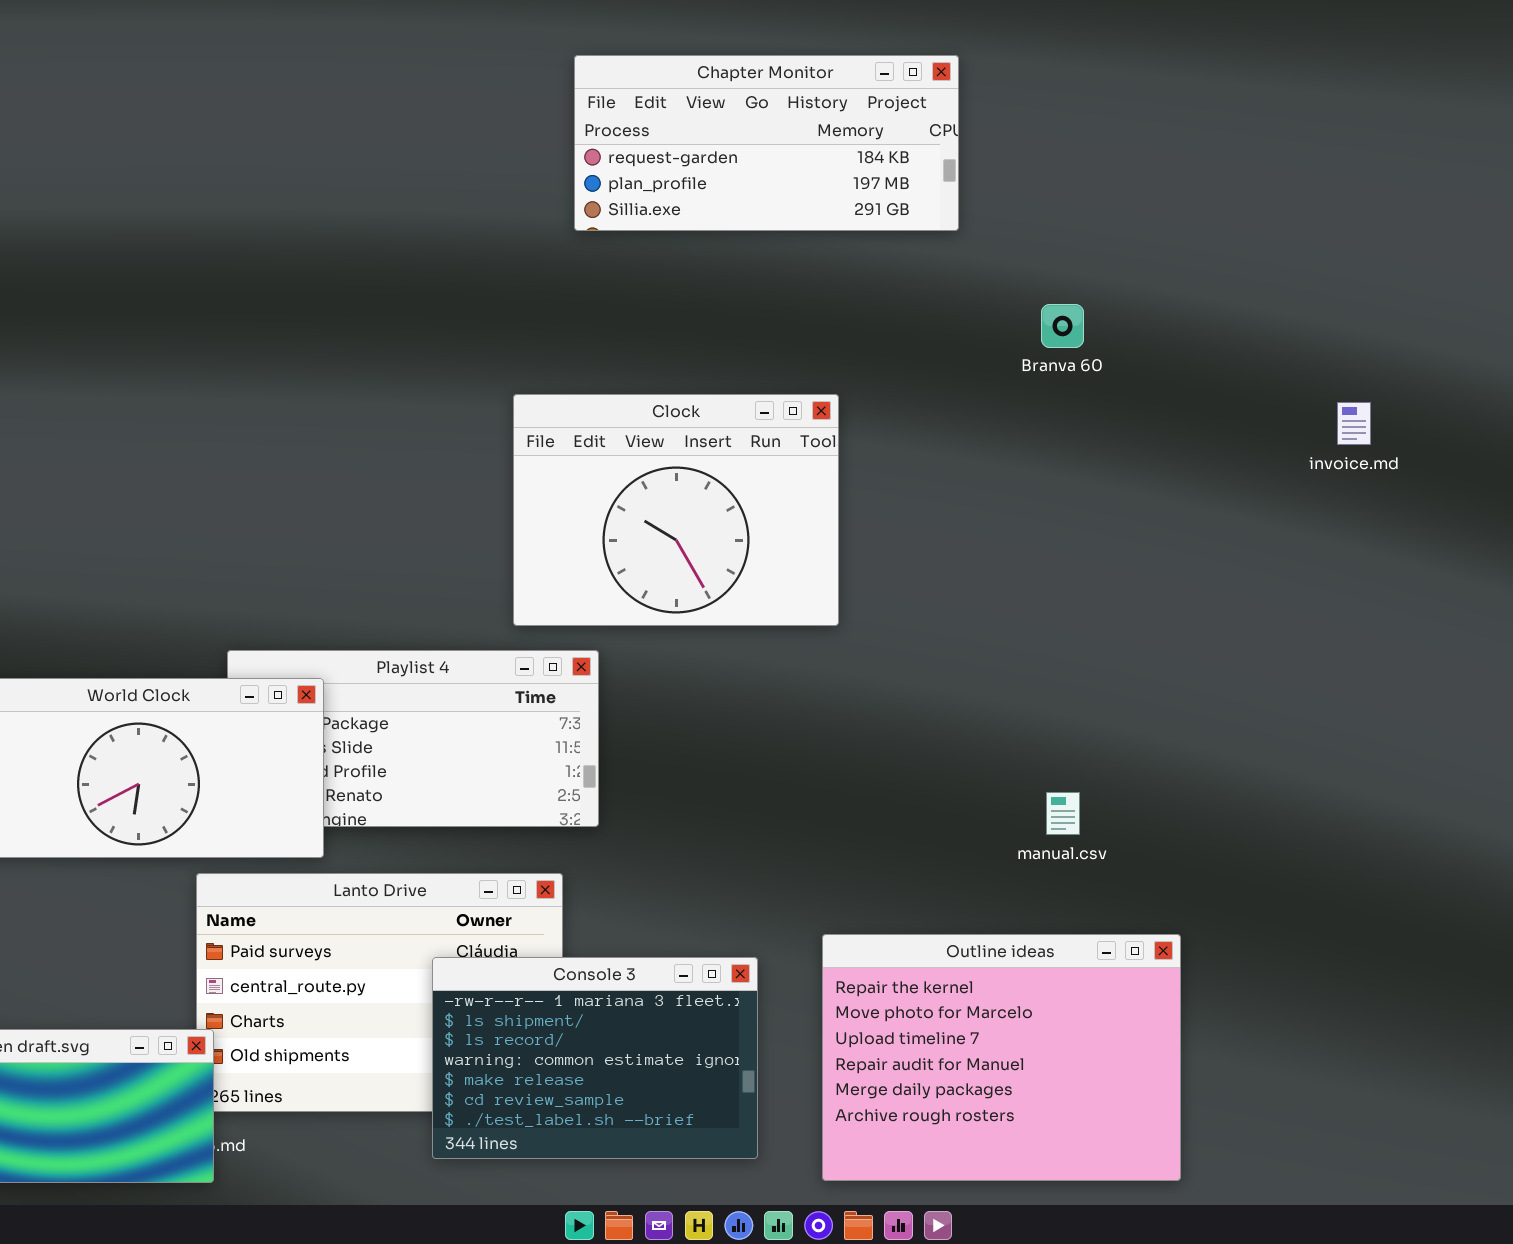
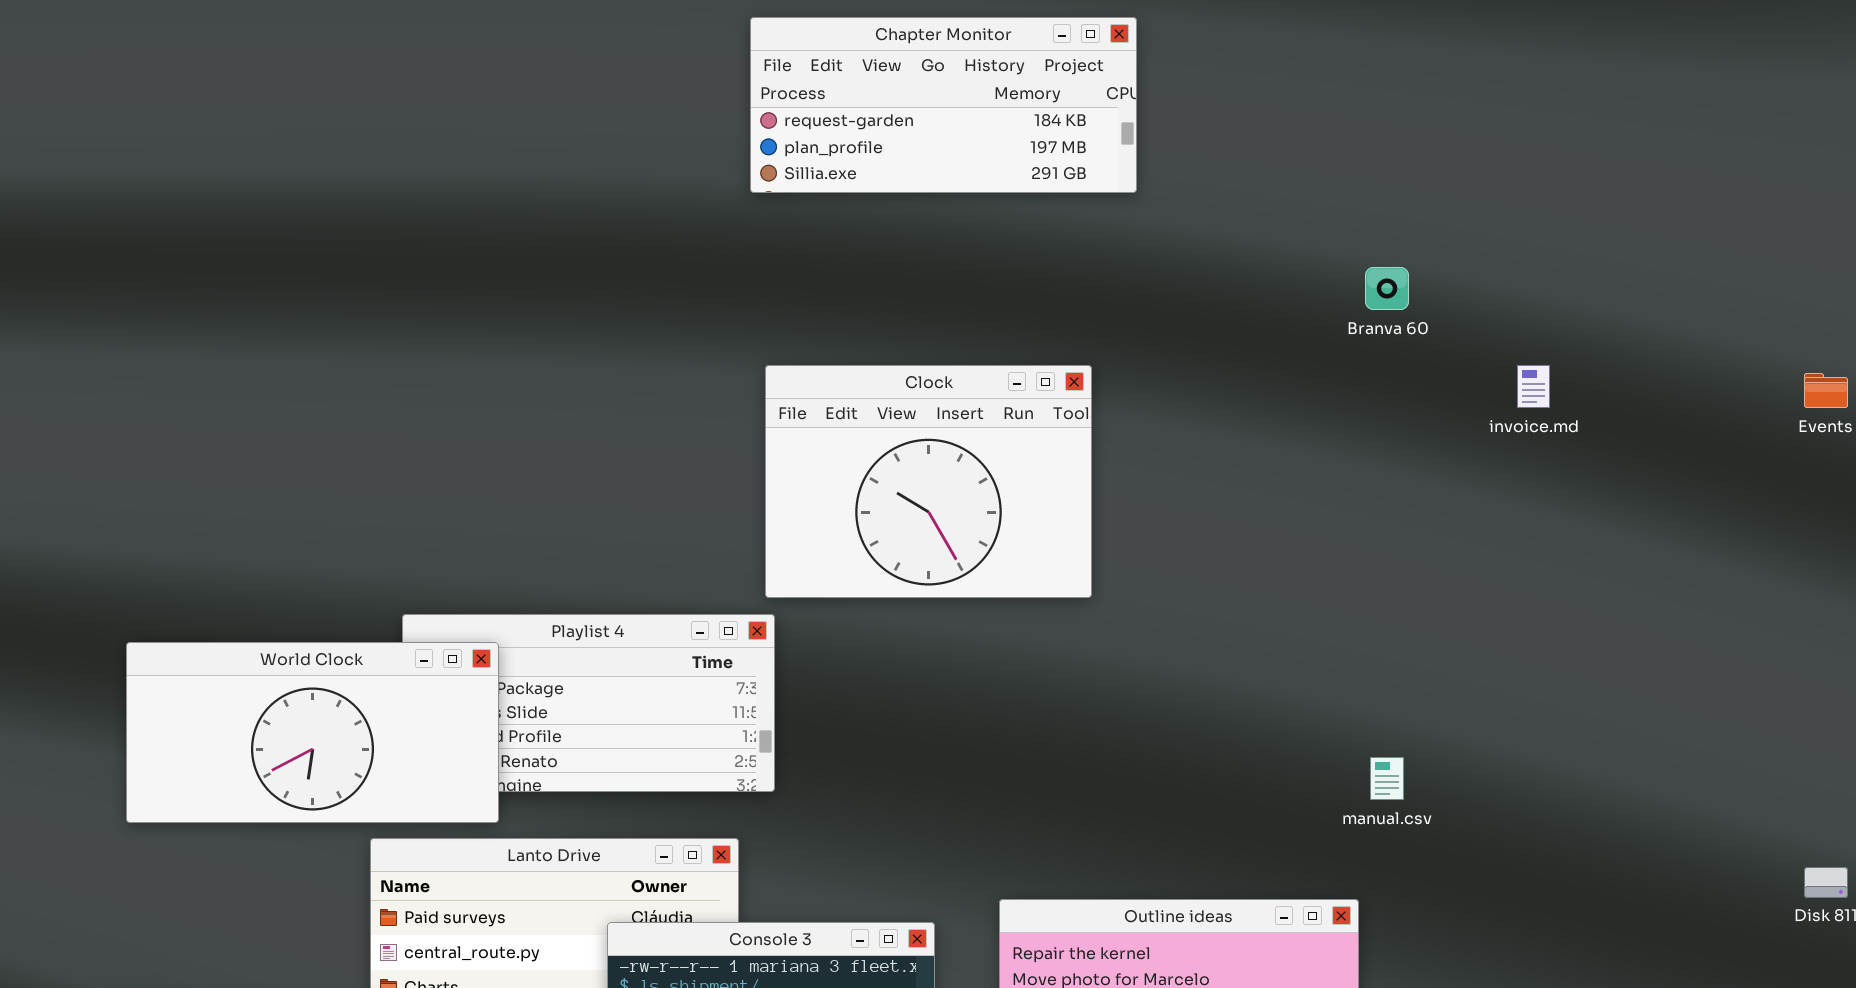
Branva 60: [1041,304,1084,348] -> [1365,267,1409,310], moved
Clock: [513,394,839,626] -> [765,365,1092,598], moved
manual.csv: [1046,792,1080,835] -> [1370,757,1404,800], moved

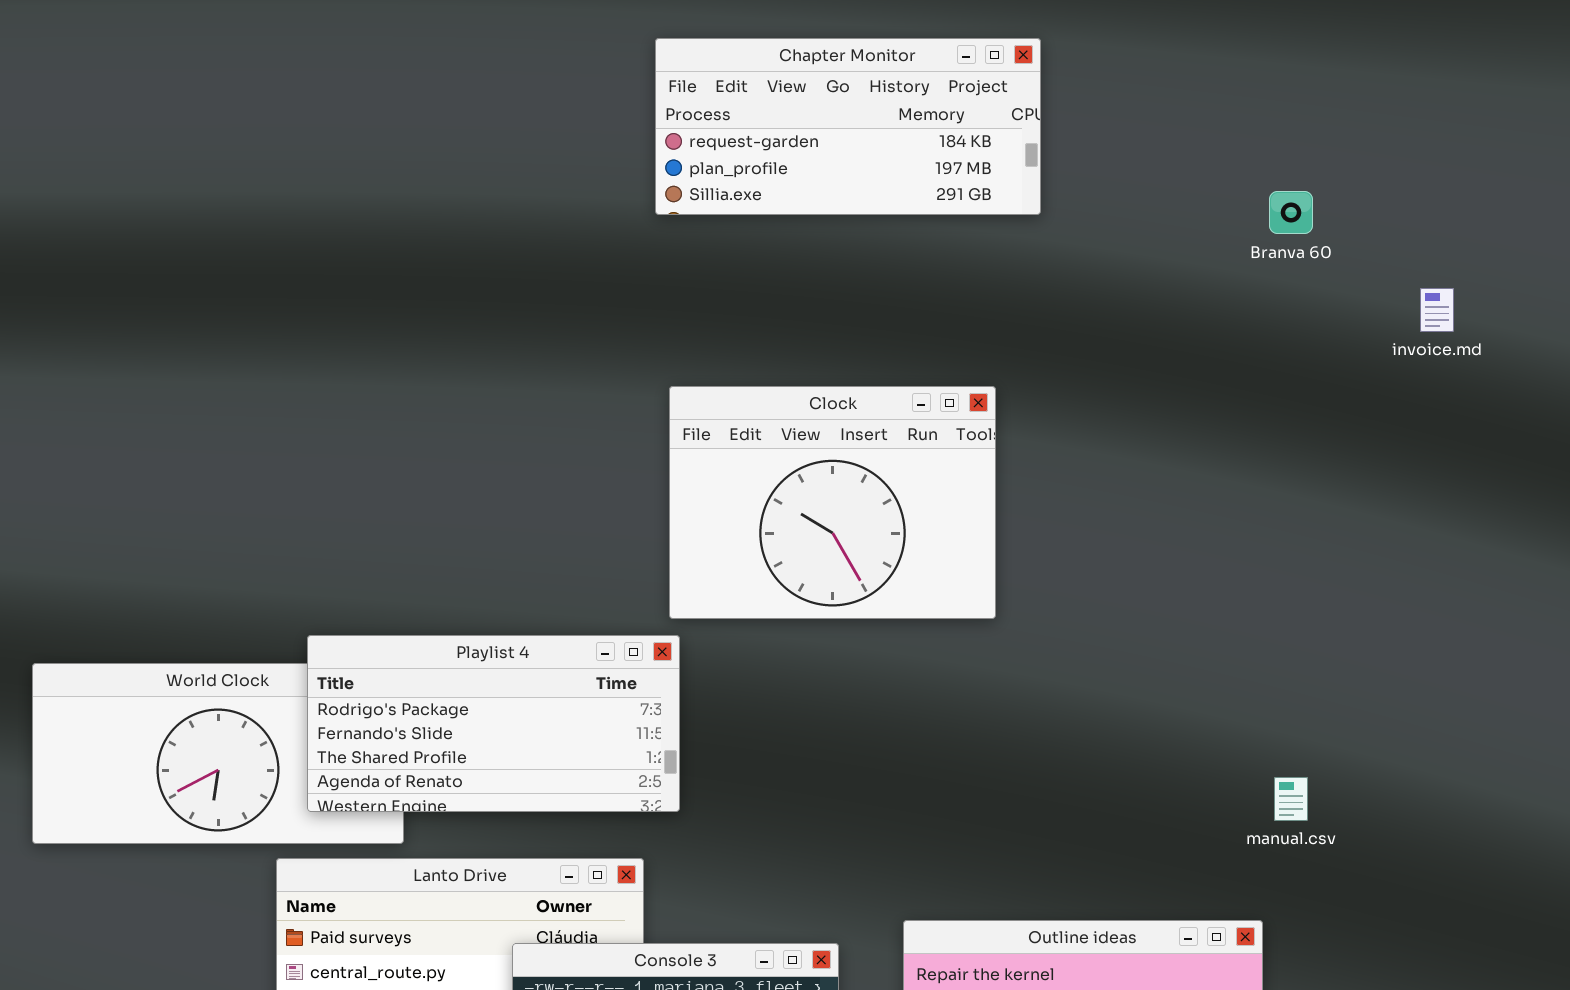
Branva 60: [1365,267,1409,310] -> [1269,191,1313,234], moved
invoice.md: [1517,365,1550,408] -> [1420,288,1454,332], moved
Playlist 4: [402,614,775,792] -> [307,635,680,812], raised

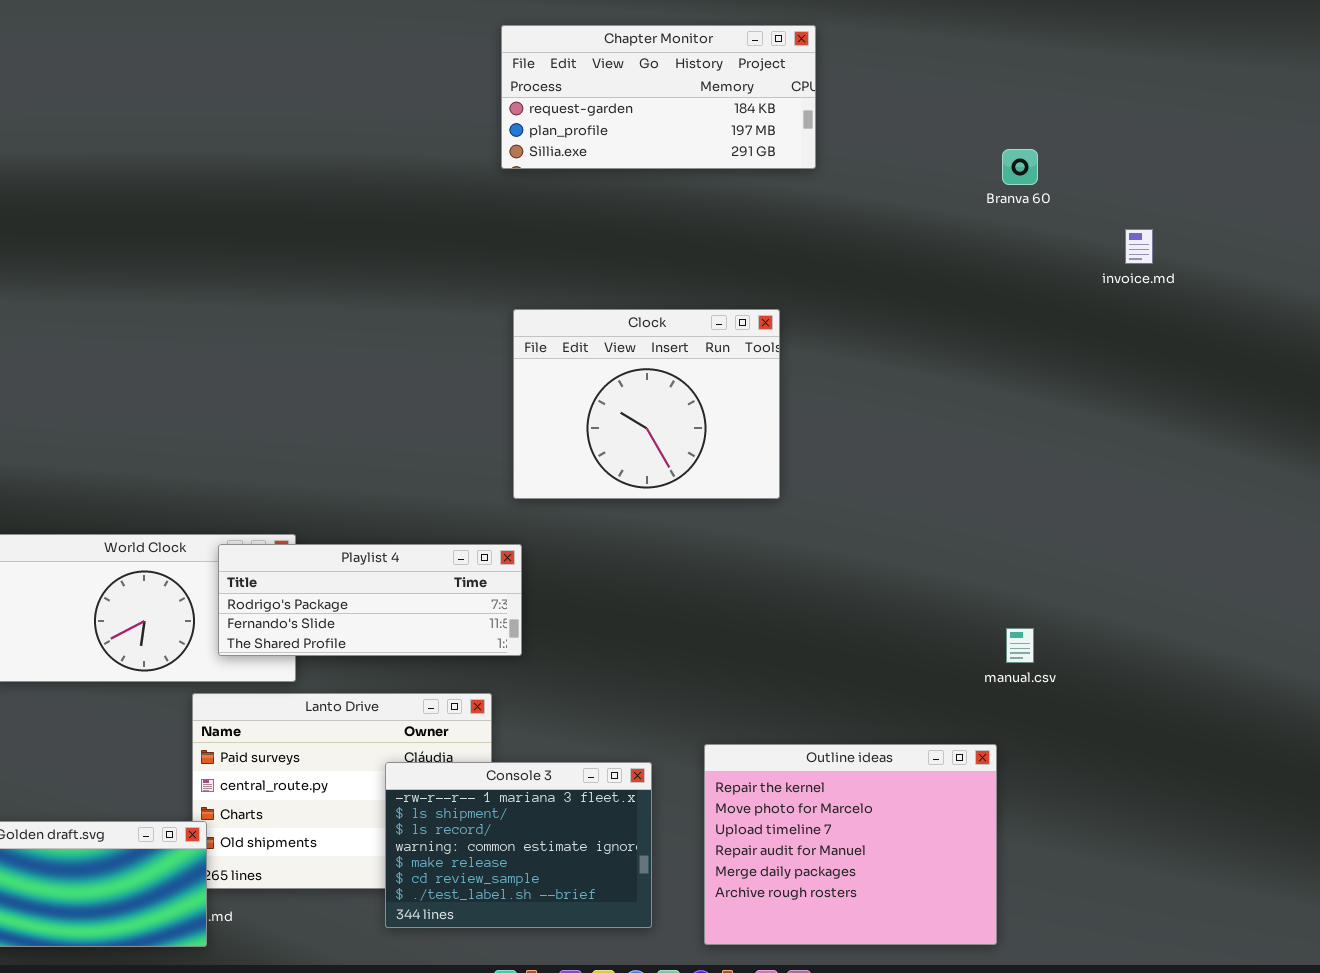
Playlist 4: [307,635,680,812] -> [218,544,522,656], resized

